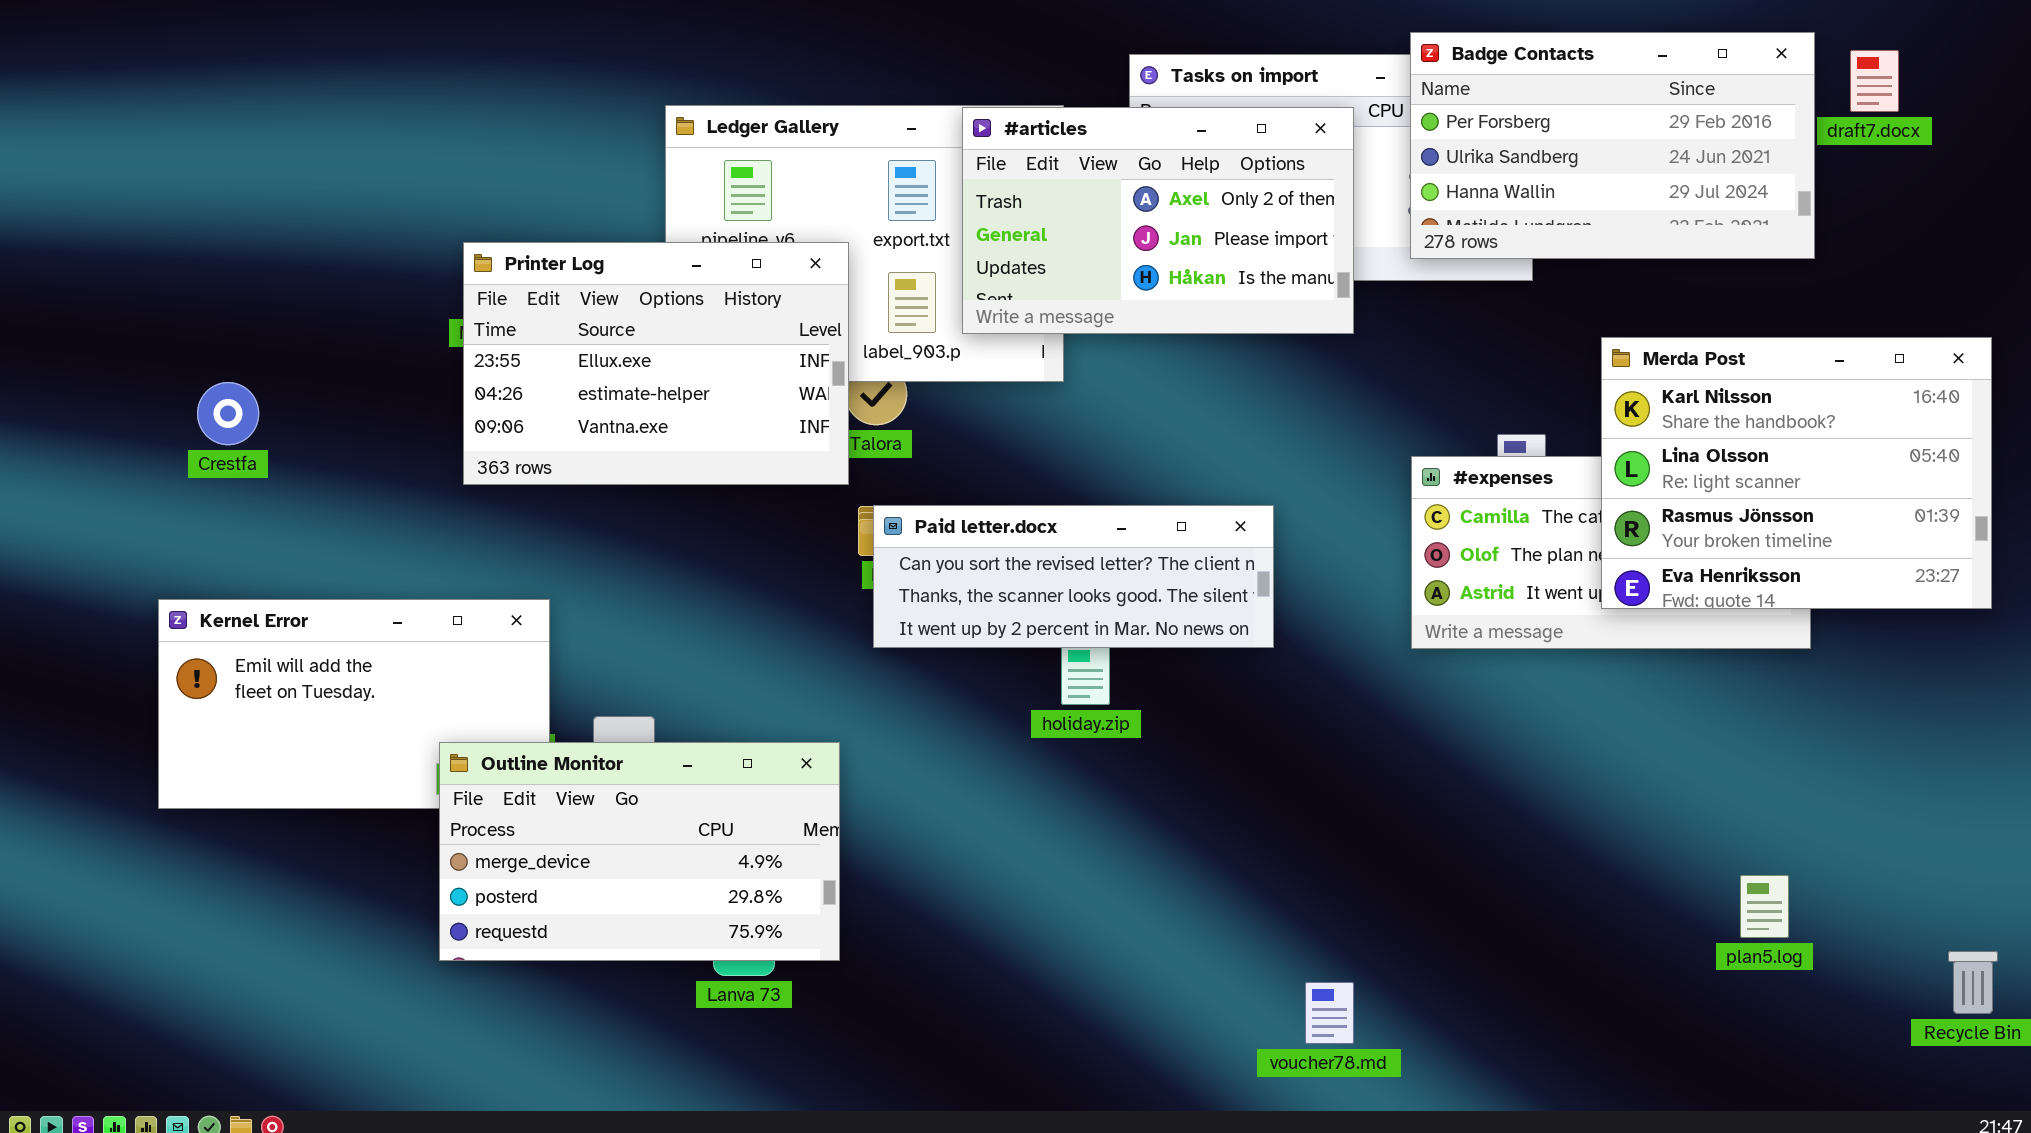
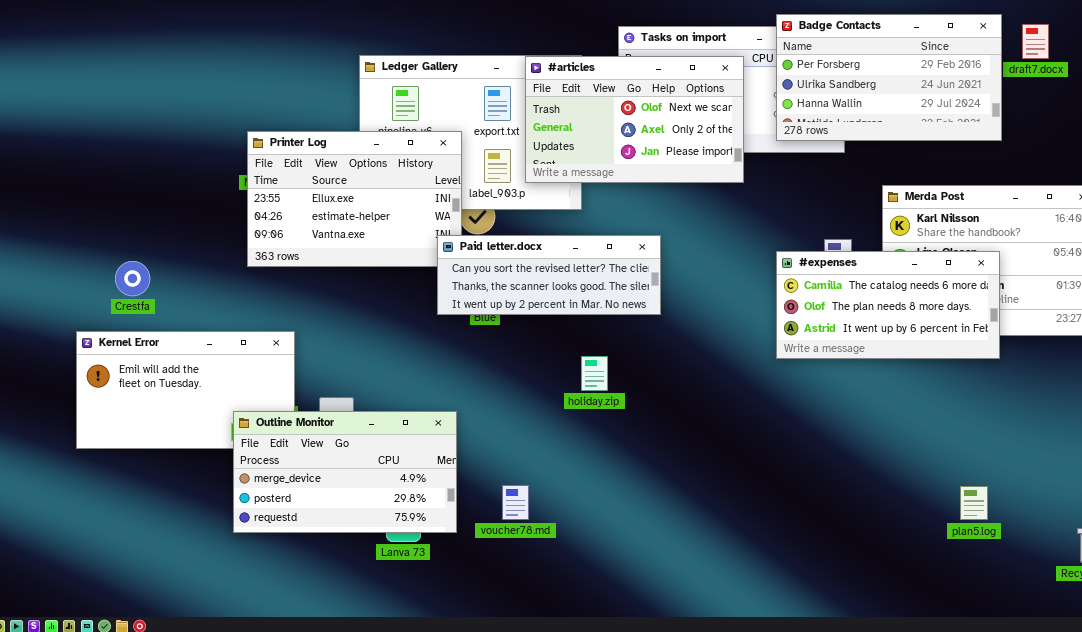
#articles: [962,107,1354,334] -> [525,56,744,183], scrolled up 1 row
Crestfa: [197,382,259,445] -> [115,261,150,296], moved
#expenses: [1411,456,1811,649] -> [776,251,1000,359], raised
Paid letter.docx: [873,505,1274,648] -> [437,235,661,315], moved
voucher78.md: [1305,982,1354,1044] -> [502,485,529,520], moved

